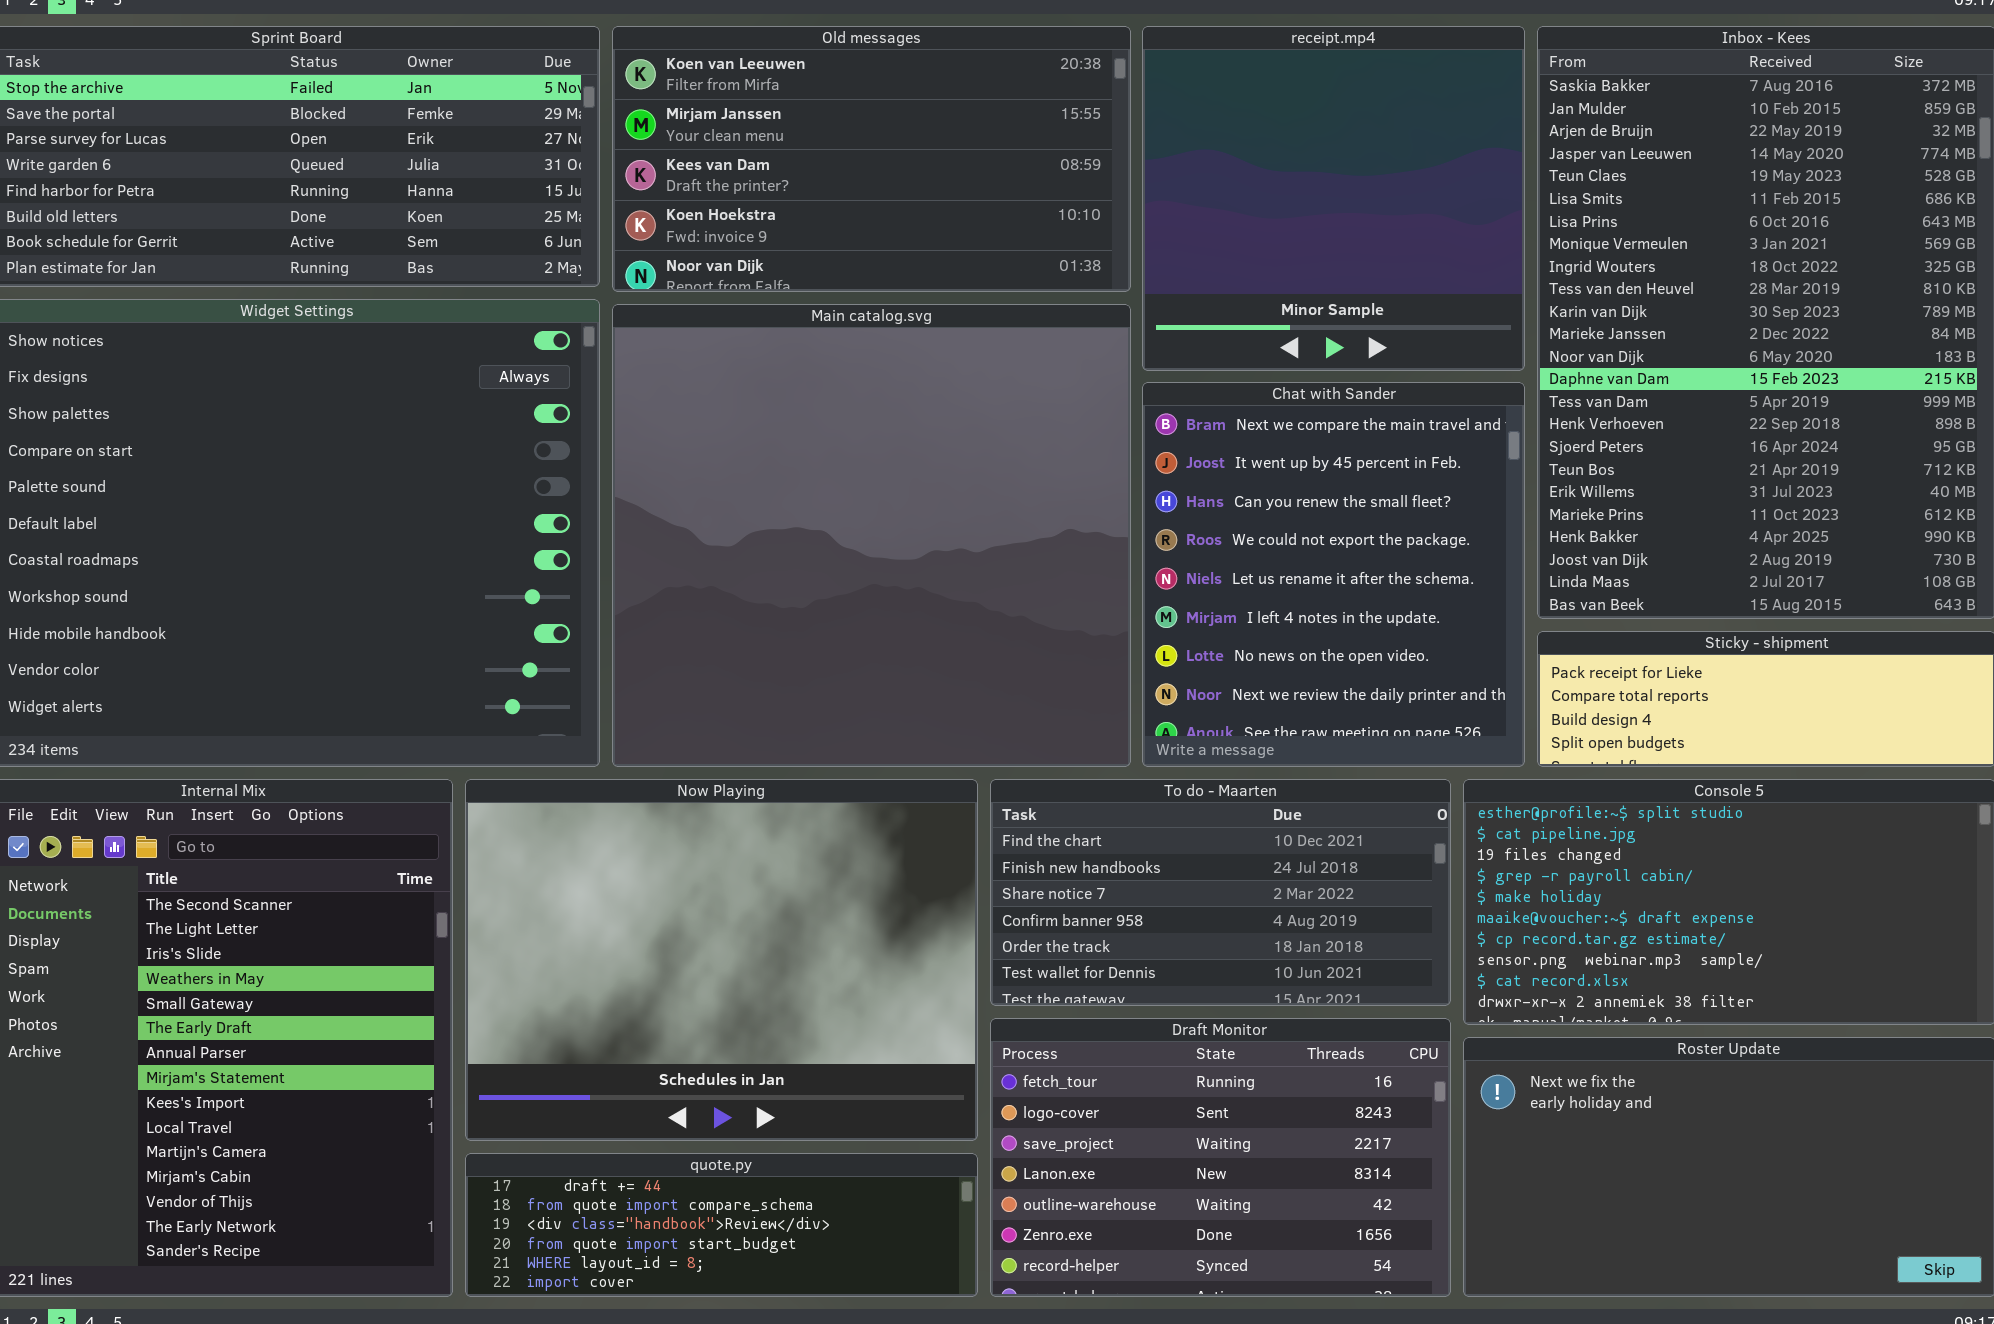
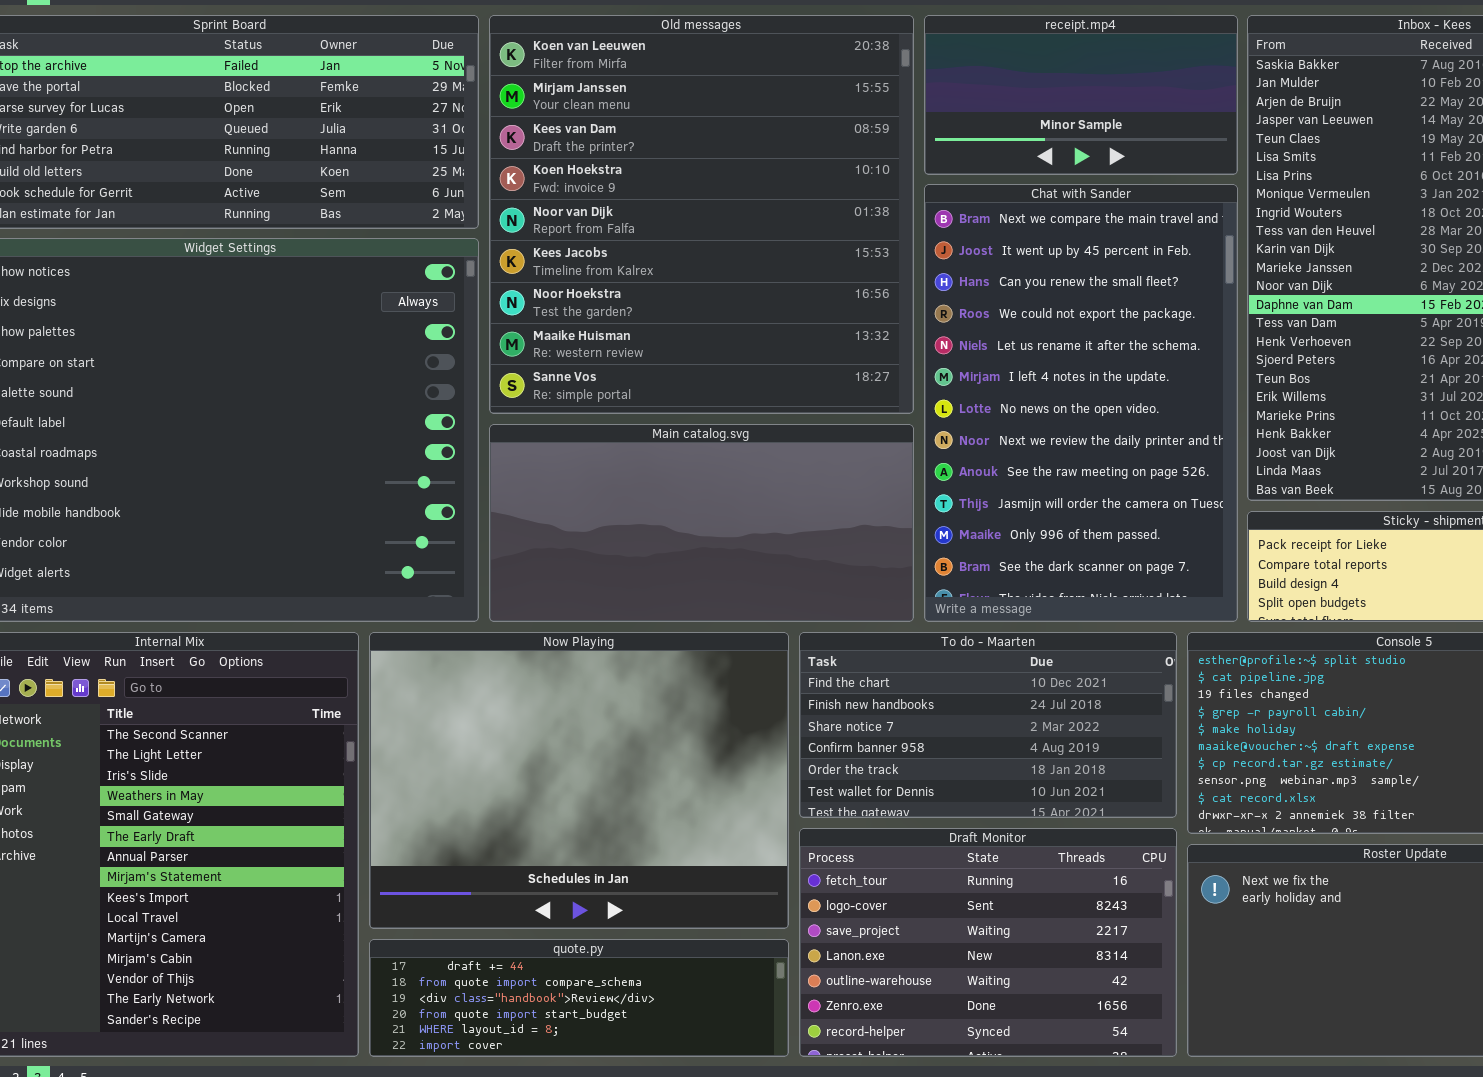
Old messages: [612,26,1131,292] -> [489,15,914,414], resized
receipt.mp4: [1142,26,1525,371] -> [924,15,1238,175], resized
Main catalog.svg: [612,304,1131,767] -> [489,424,914,622], resized
Chat with Sander: [1142,382,1525,767] -> [924,184,1238,622], resized

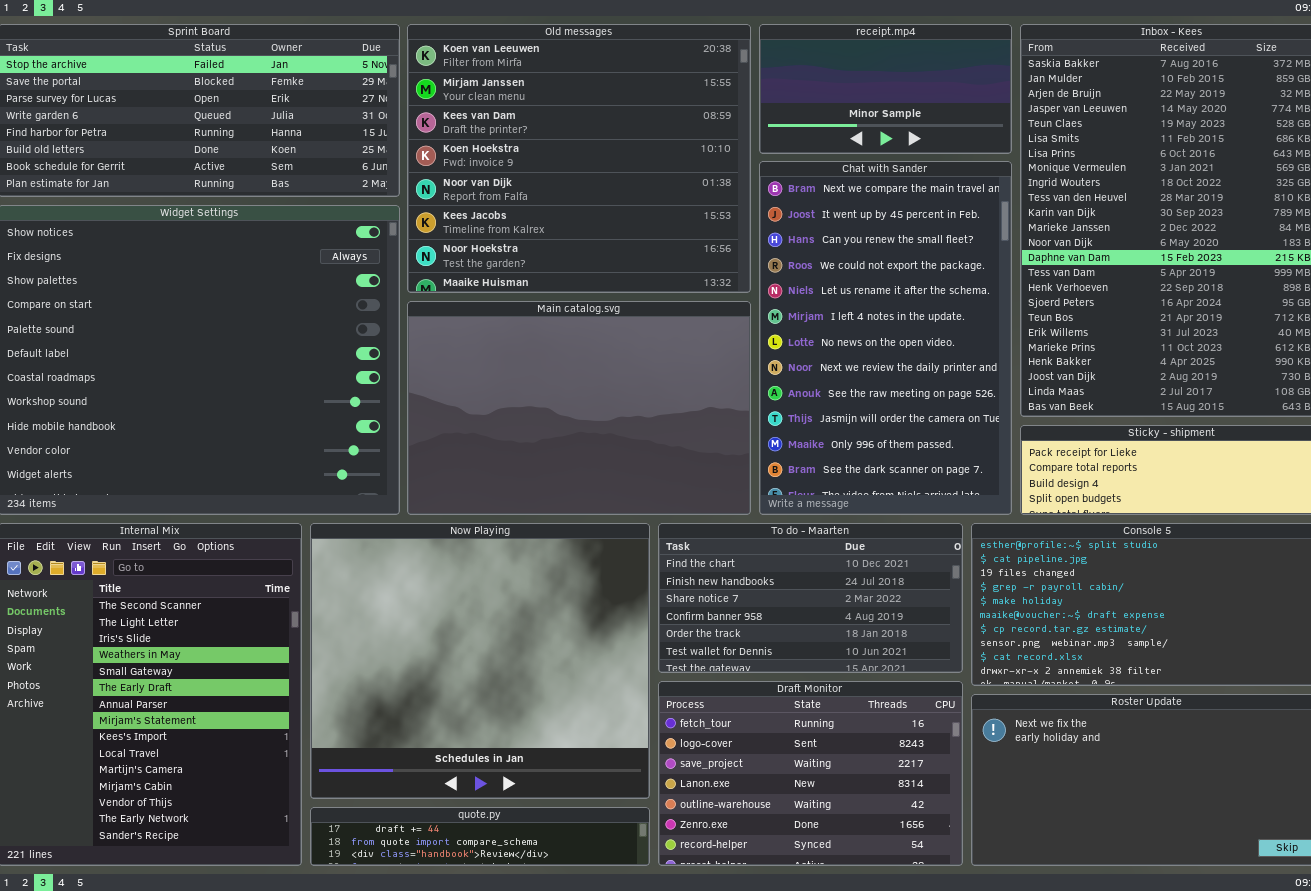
Old messages: [489,15,914,414] -> [407,24,751,293], resized
Main catalog.svg: [489,424,914,622] -> [407,301,751,515], resized
Now Playing: [369,632,789,929] -> [310,523,650,799], resized
quote.py: [369,939,789,1057] -> [310,807,650,866], resized

